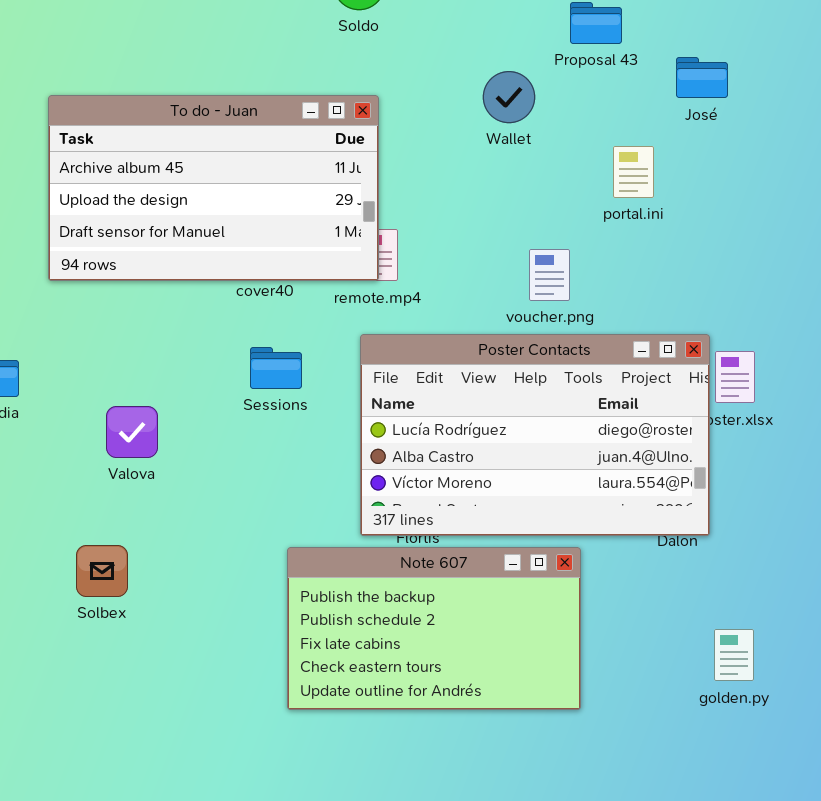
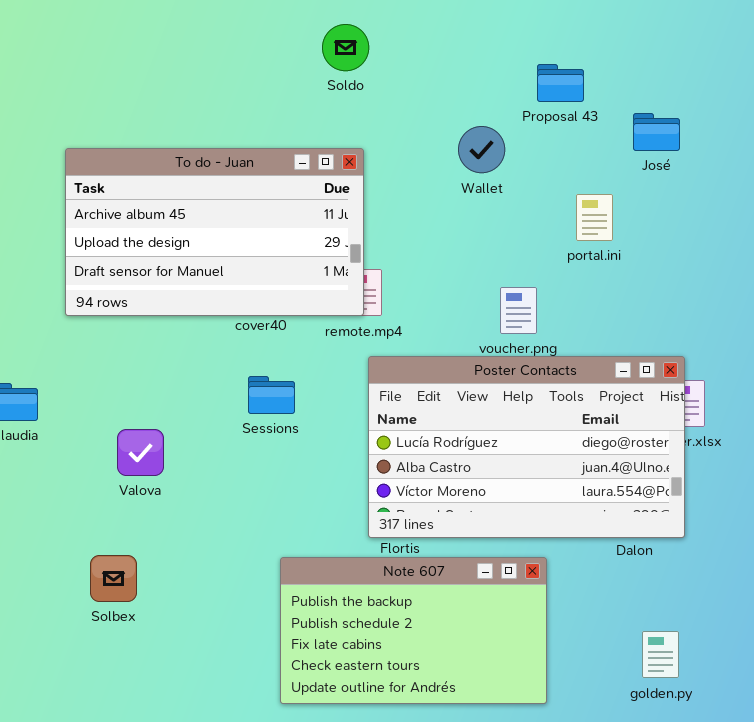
Poster Contacts: [360,334,710,536] -> [368,356,685,538], moved
golden.py: [714,629,754,681] -> [642,631,679,678], moved

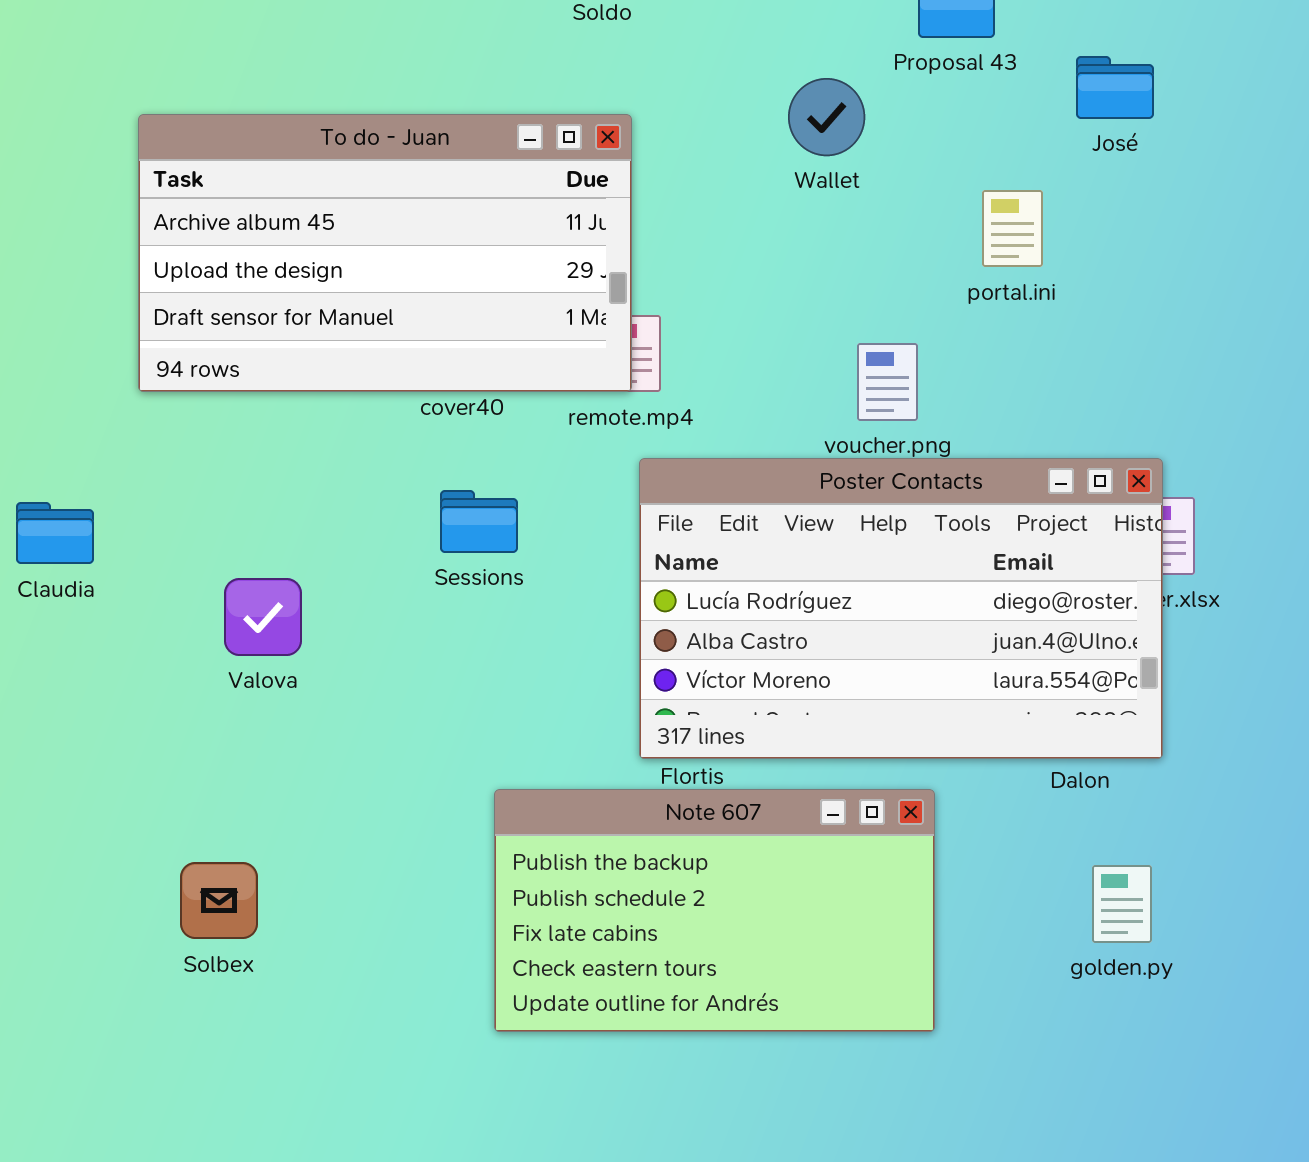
Solbex: [90,555,137,602] -> [180,862,258,939], moved
golden.py: [642,631,679,678] -> [1092,865,1152,943], moved

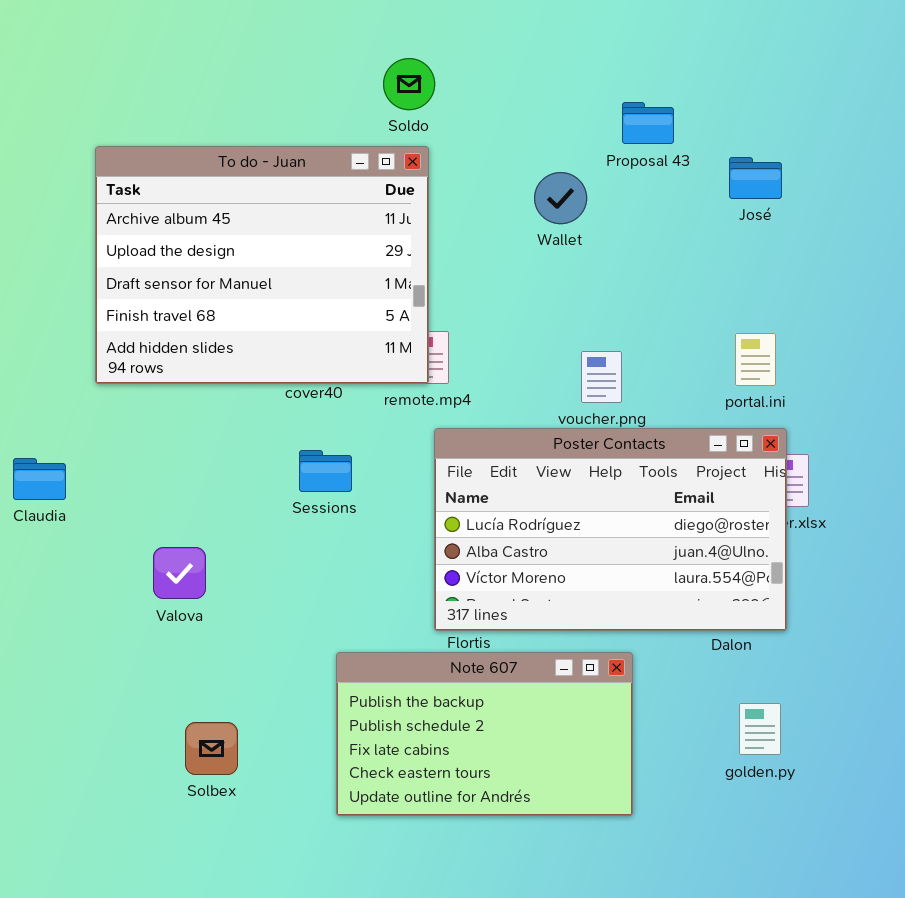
To do - Juan: [138,114,632,392] -> [95,146,429,384], resized
portal.ini: [982,190,1043,267] -> [735,333,776,386], moved
Valova: [224,578,302,656] -> [153,547,206,599], moved
Solbex: [180,862,258,939] -> [185,722,238,775], moved

